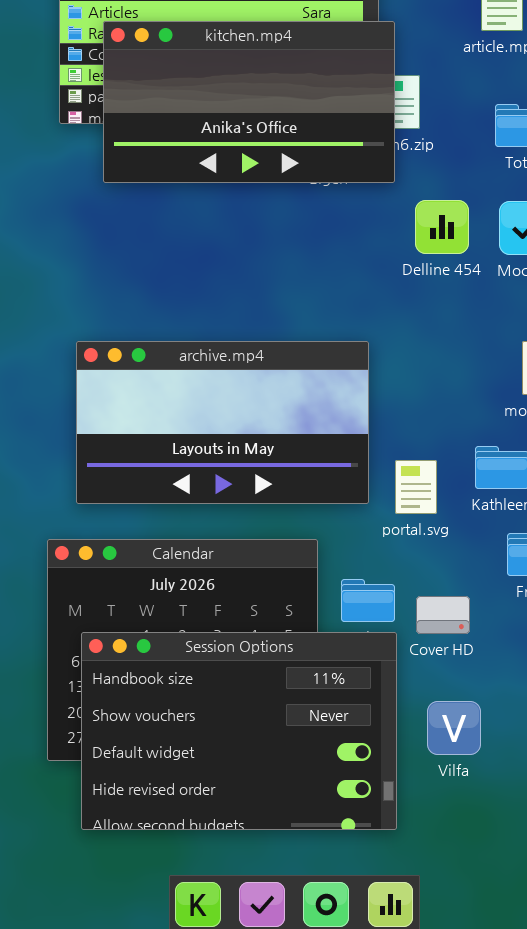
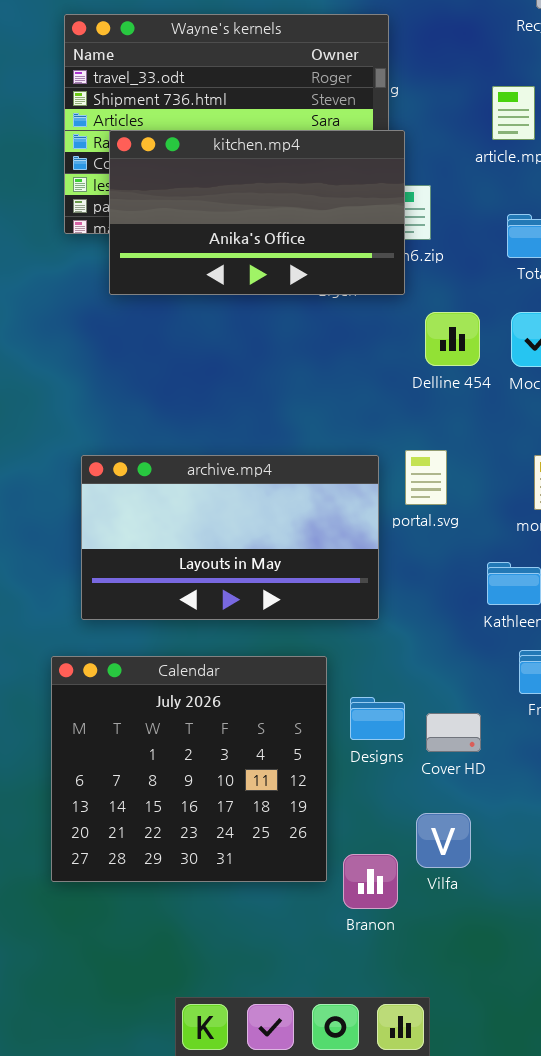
portal.svg: [395,460,437,514] -> [405,450,447,505], moved
Session Options: [81,632,397,830] -> none, closed
Vilfa: [427,701,481,755] -> [416,813,471,868], moved

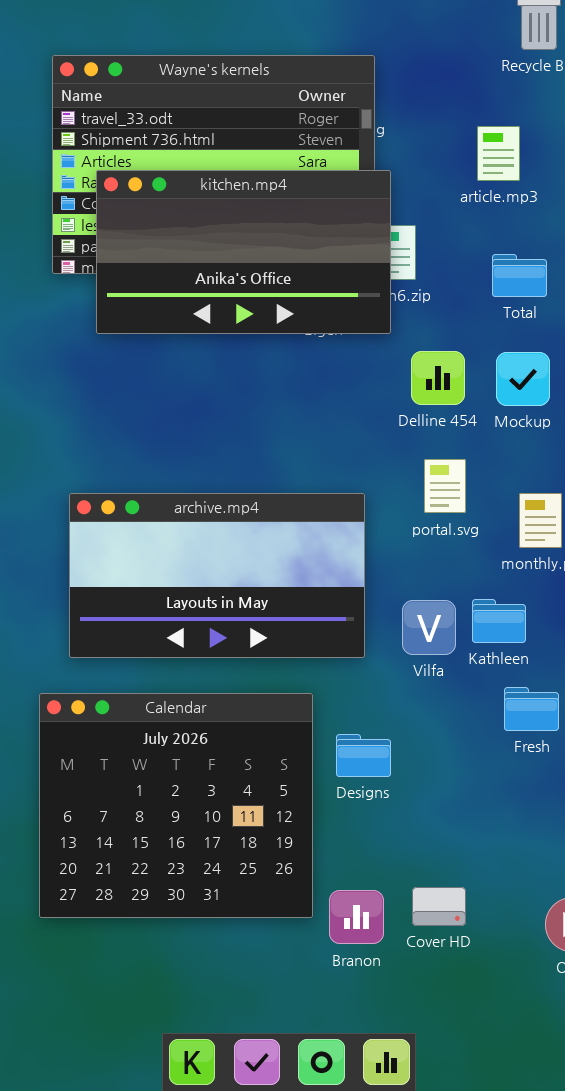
portal.svg: [405,450,447,505] -> [424,459,466,513], moved
Cover HD: [426,713,481,752] -> [412,887,466,926], moved
Vilfa: [416,813,471,868] -> [402,600,456,655], moved

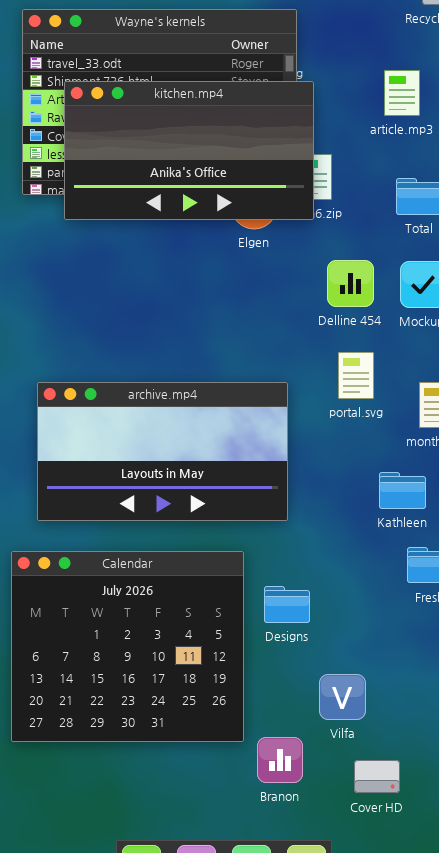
kitchen.mp4: [96,170,391,334] -> [64,81,314,220], moved
Vilfa: [402,600,456,655] -> [319,674,366,720], moved
Cover HD: [412,887,466,926] -> [354,760,400,793], moved
Branon: [329,890,384,944] -> [257,737,303,783], moved

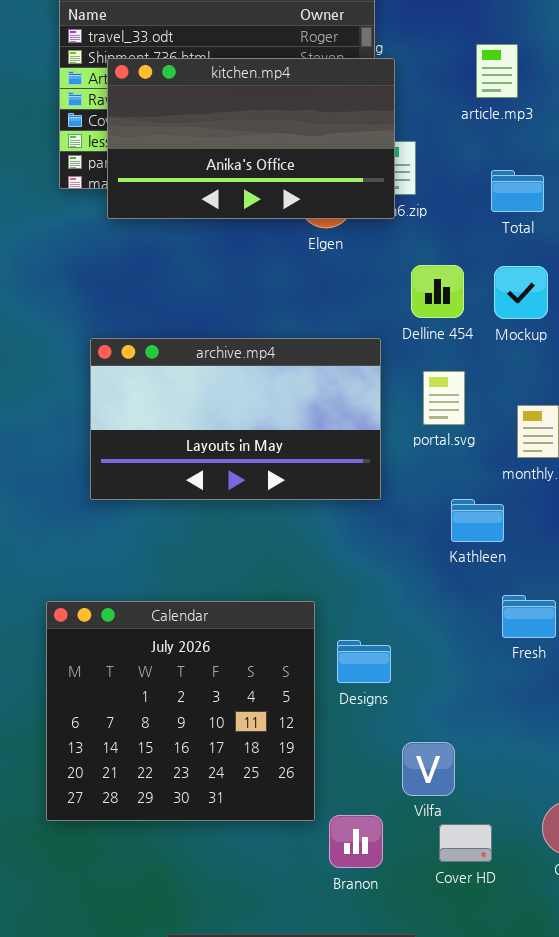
archive.mp4: [37,382,288,521] -> [90,338,381,500], moved
Kathleen: [379,472,426,509] -> [451,499,504,542], moved
Cover HD: [354,760,400,793] -> [439,824,492,862], moved

